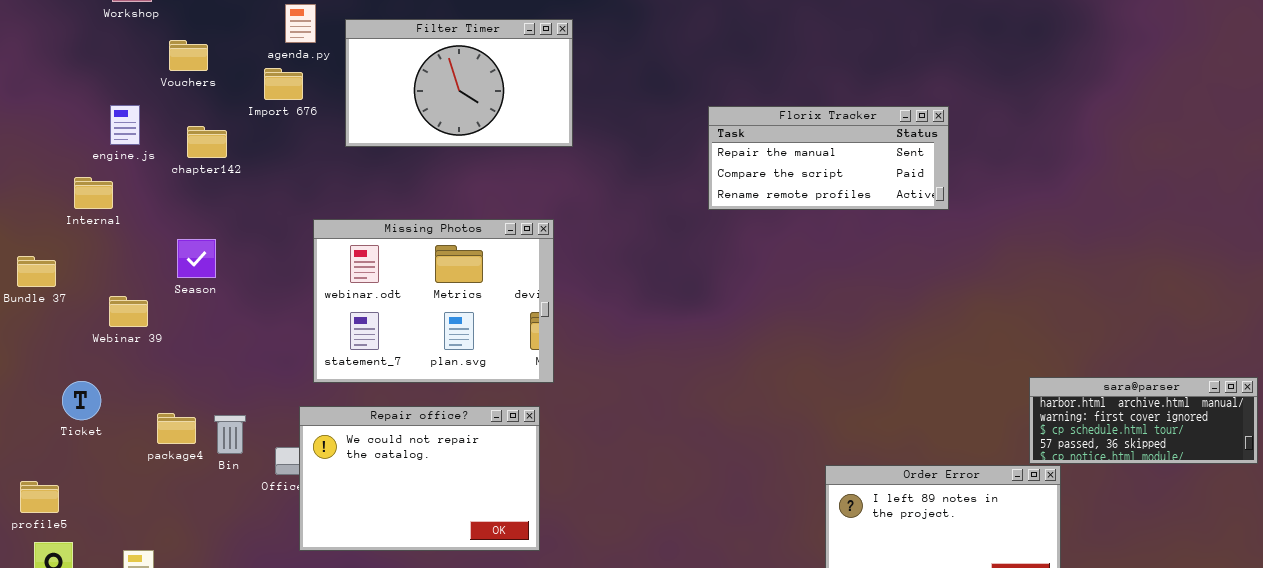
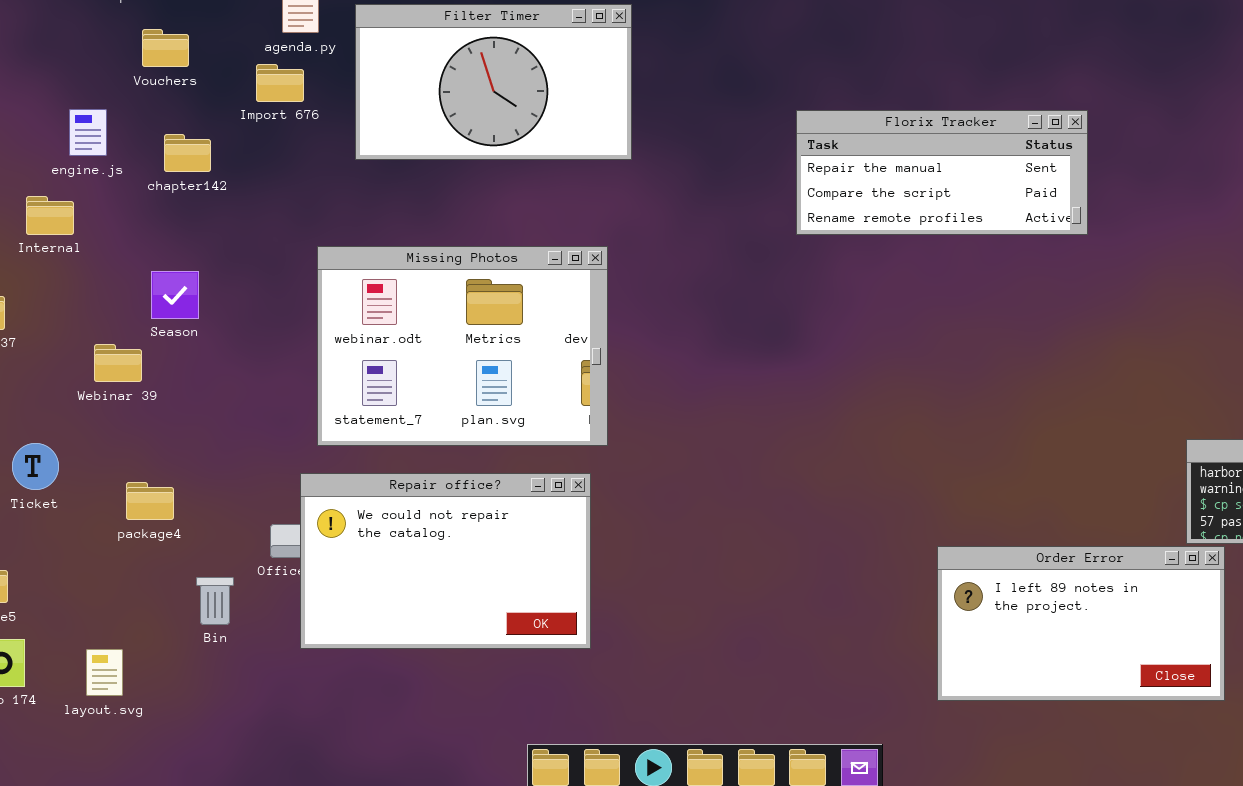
Webinar 39: [109,296,148,327] -> [94,344,142,382], moved
Bin: [214,415,246,454] -> [196,577,234,625], moved

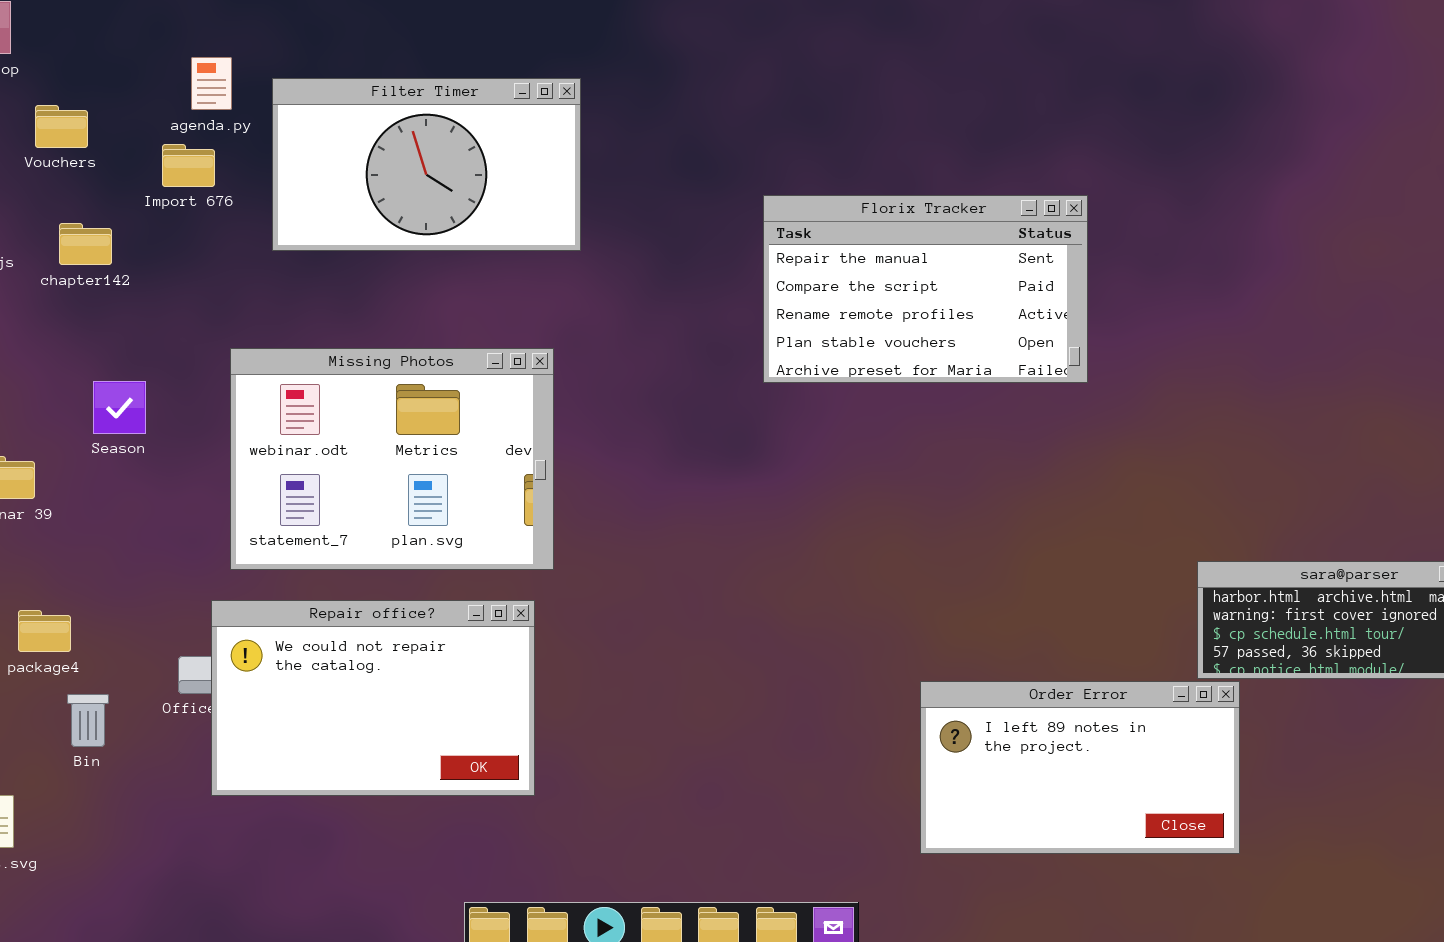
Florix Tracker: [796,110,1088,235] -> [763,195,1088,383], resized
Season: [151,271,199,319] -> [93,381,146,434], moved
Bin: [196,577,234,625] -> [67,694,109,747], moved

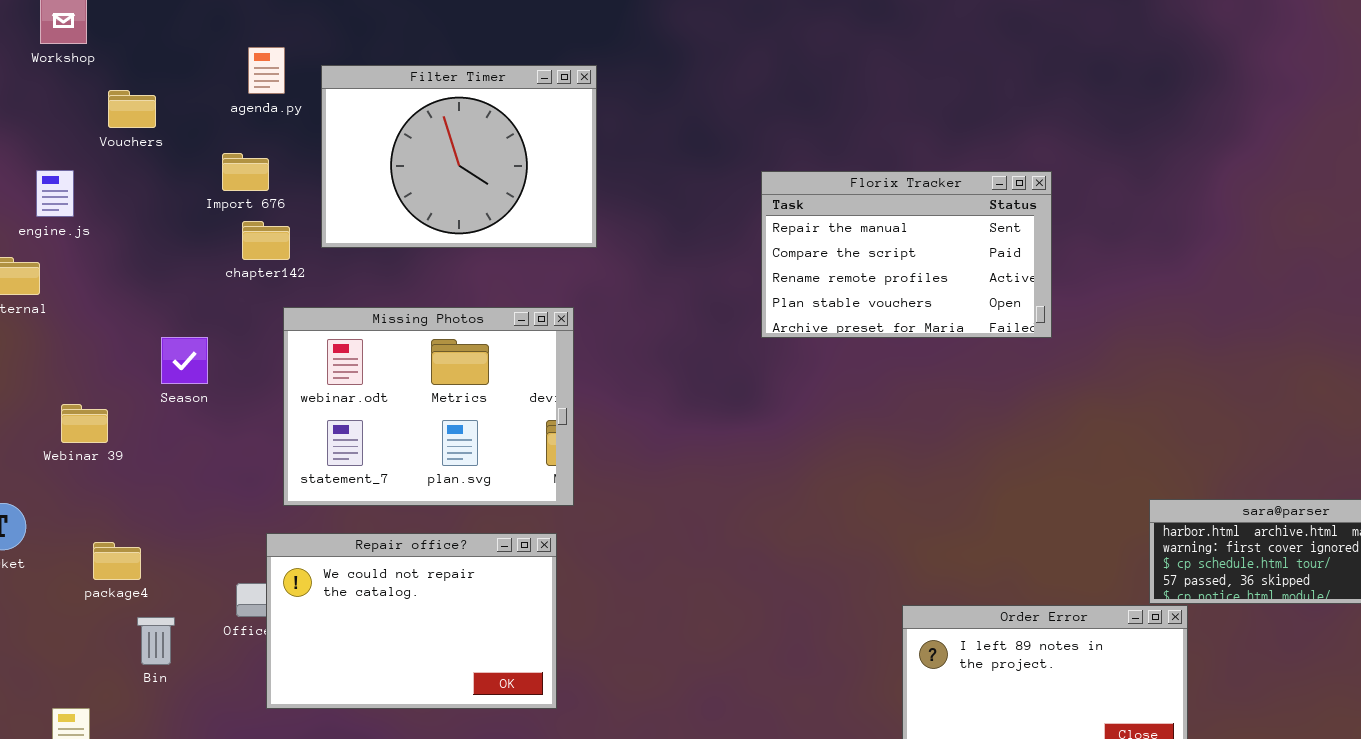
Filter Timer: [272,78,581,251] -> [321,65,597,248], resized
Import 676: [162,144,215,187] -> [222,153,269,191], moved
chapter142: [59,223,112,265] -> [242,221,290,260], moved

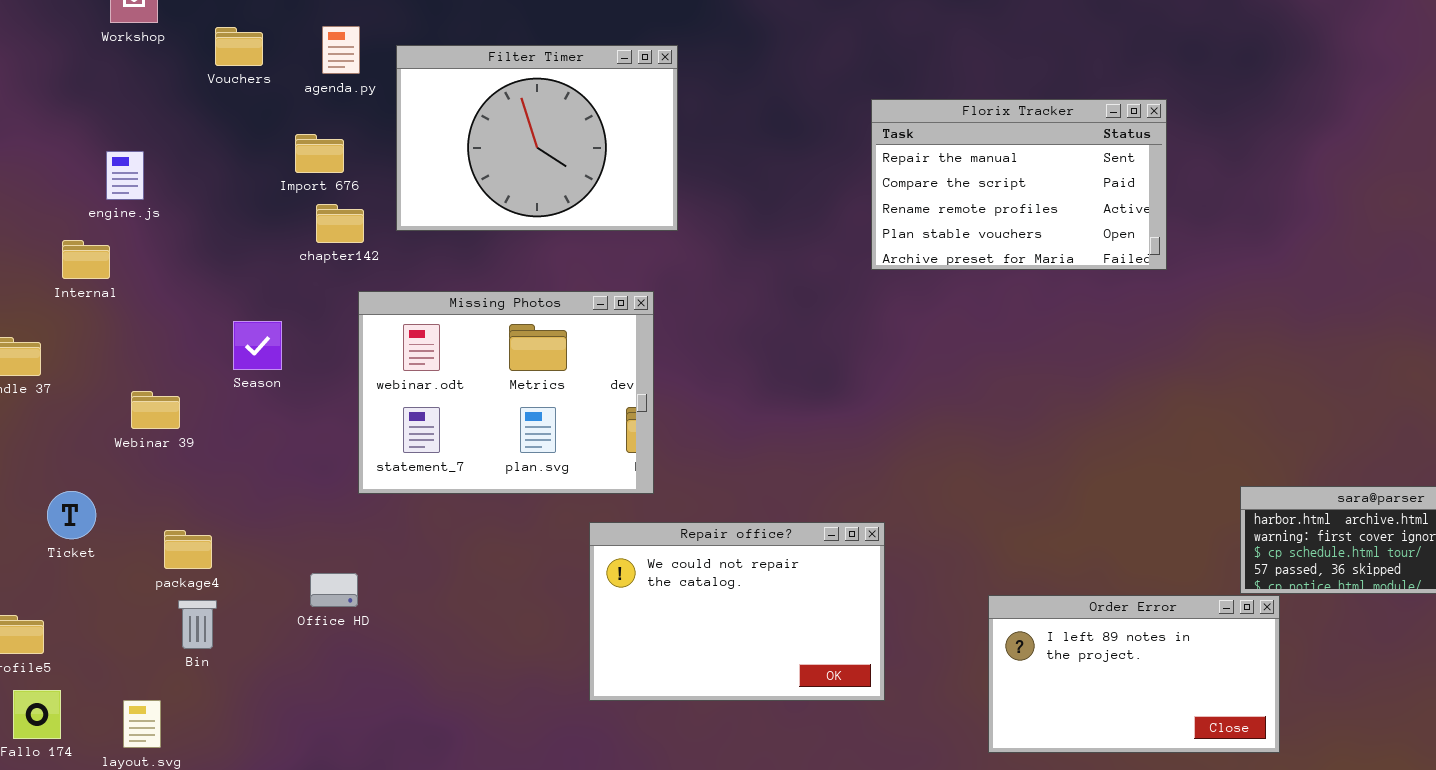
Vouchers: [108,90,156,128] -> [215,27,263,66], moved
Florix Tracker: [761,171,1052,338] -> [871,99,1167,270], moved
Repair office?: [266,533,557,709] -> [589,522,885,701], moved
Bin: [137,617,175,665] -> [178,600,217,649], moved

